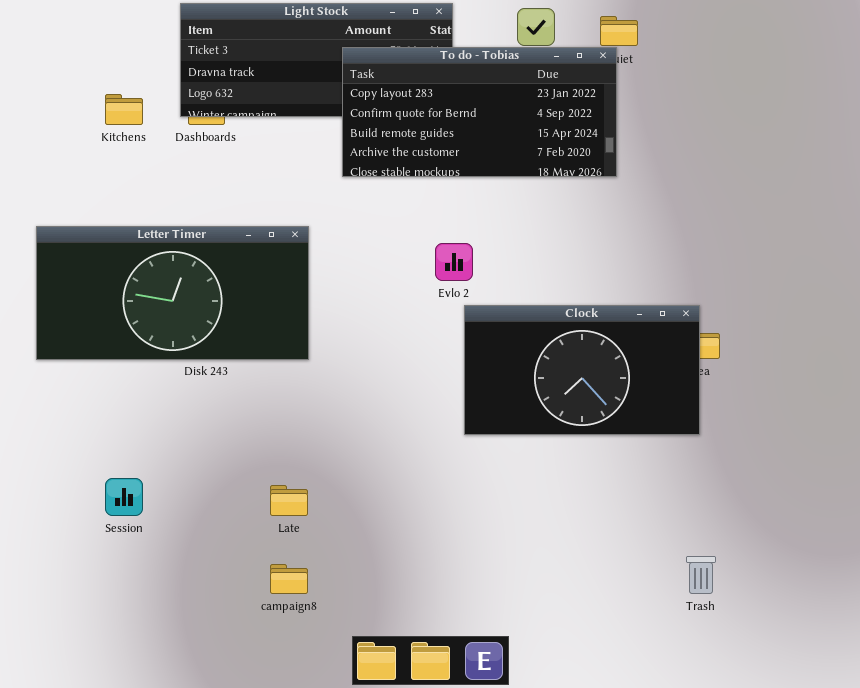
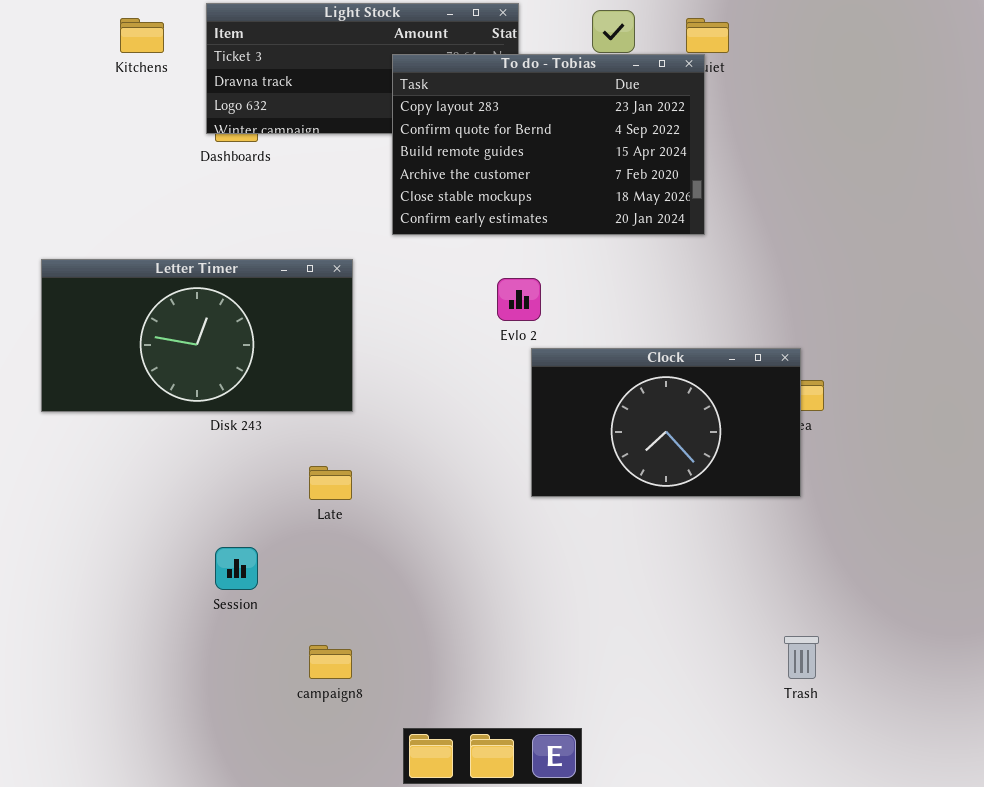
To do - Tobias: [342,47,617,177] -> [392,54,705,235], resized
Kitchens: [105,94,143,125] -> [120,18,164,53], moved
Session: [105,478,143,516] -> [215,547,258,590], moved
Late: [270,485,308,516] -> [309,466,352,500], moved

